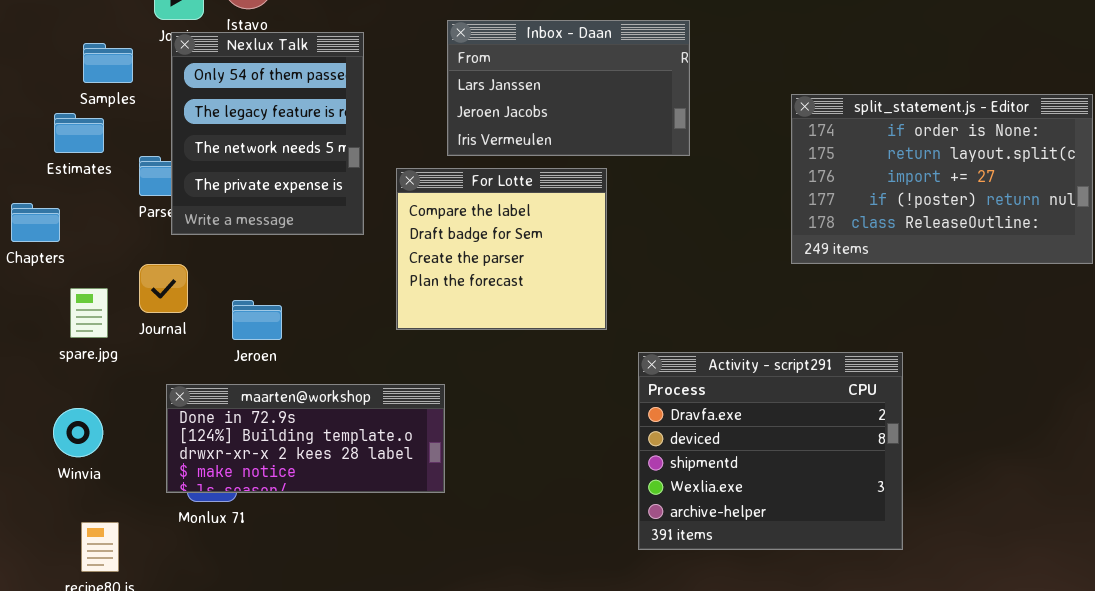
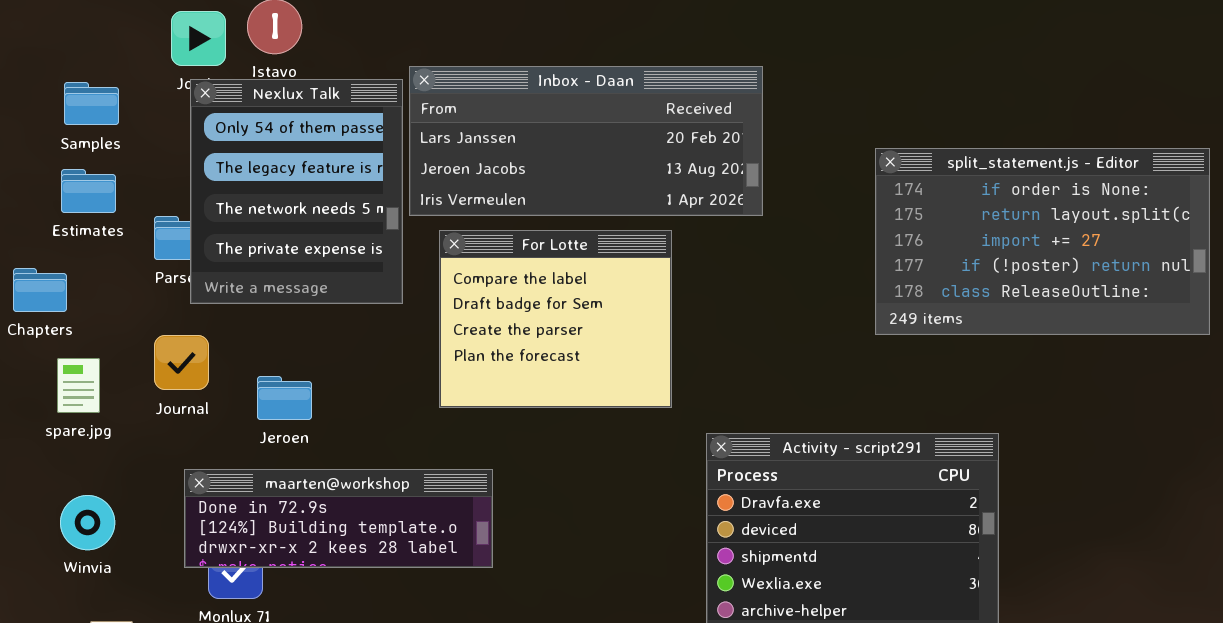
Inbox - Daan: [447,20,690,156] -> [409,66,763,216], resized
Samples: [83,43,133,83] -> [64,82,119,125], moved
spare.jpg: [70,288,108,338] -> [57,358,100,413], moved
maarten@workshop: [166,384,445,493] -> [184,469,493,568], resized

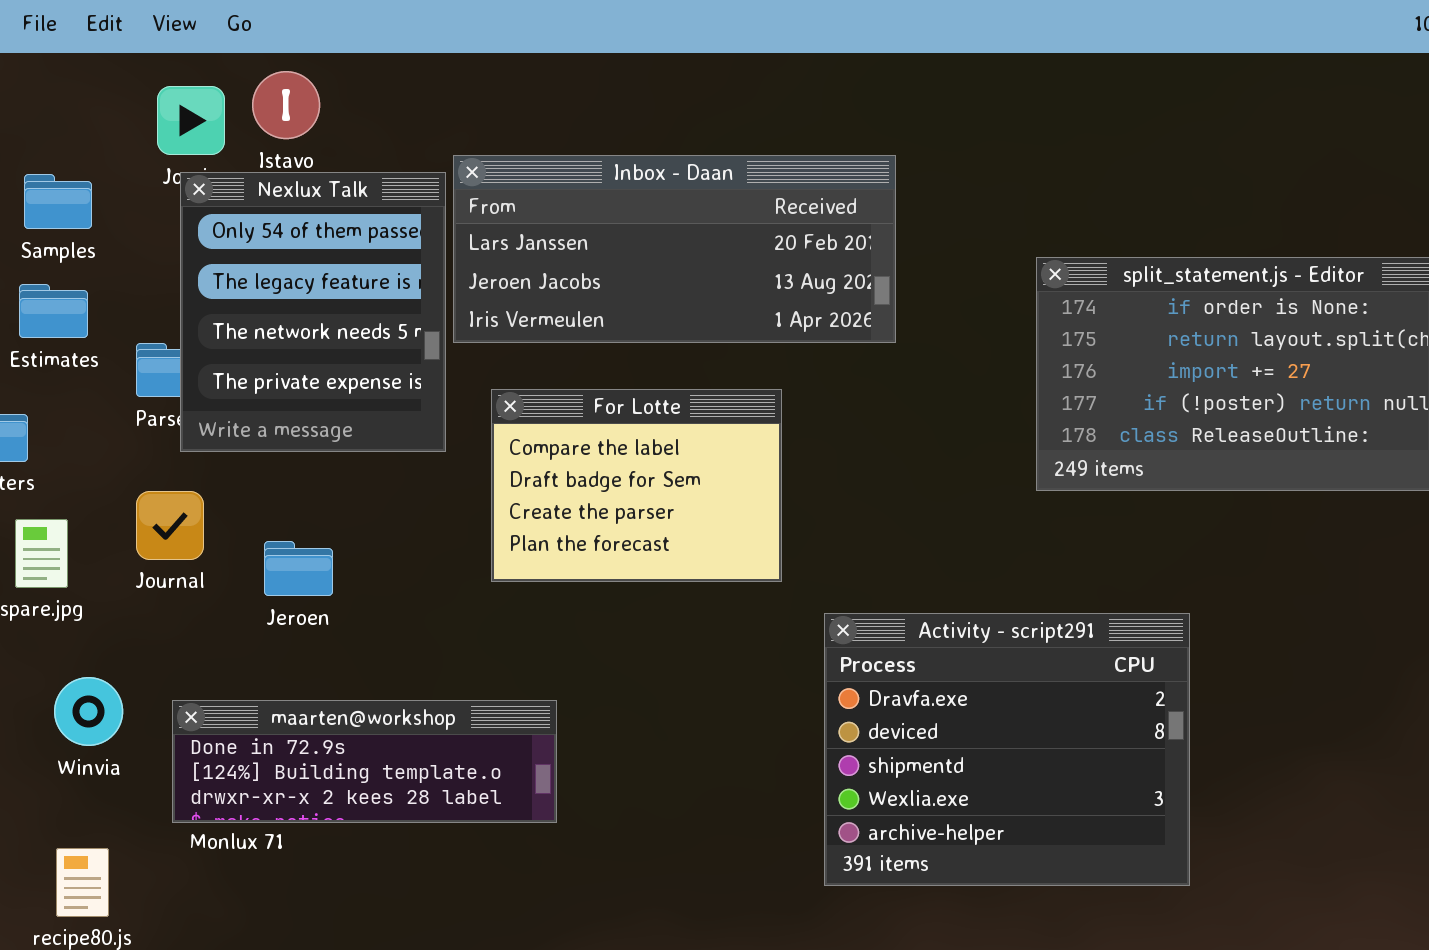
For Lotte: [439,230,672,408] -> [491,389,782,582], resized
maarten@workshop: [184,469,493,568] -> [172,700,557,823], moved
Winvia: [60,495,115,550] -> [54,677,123,746], moved

